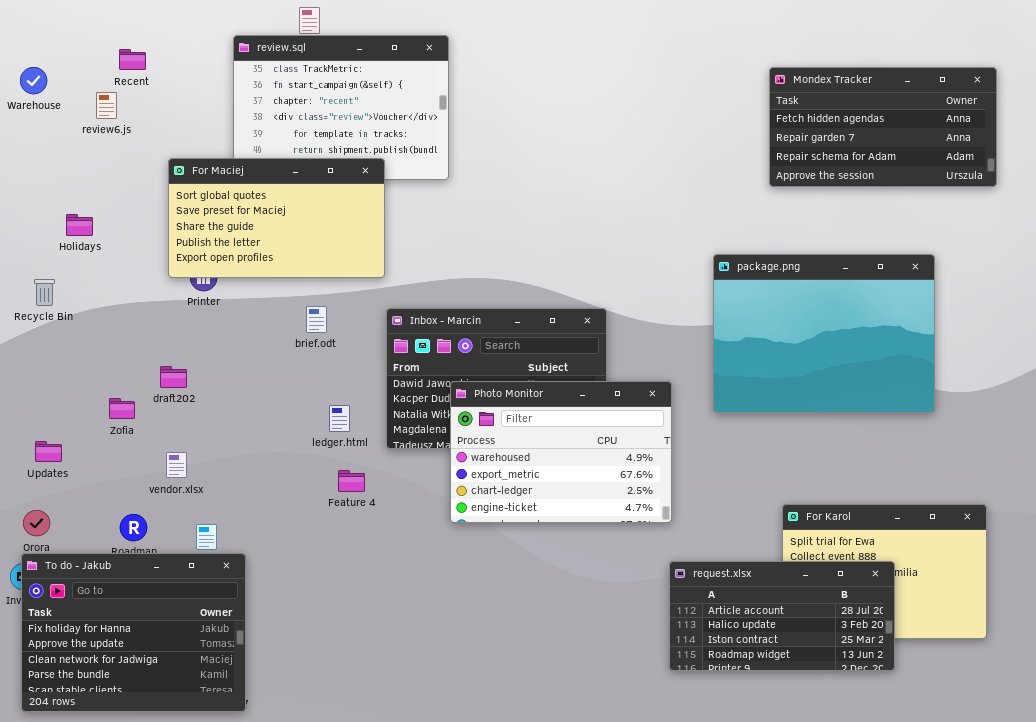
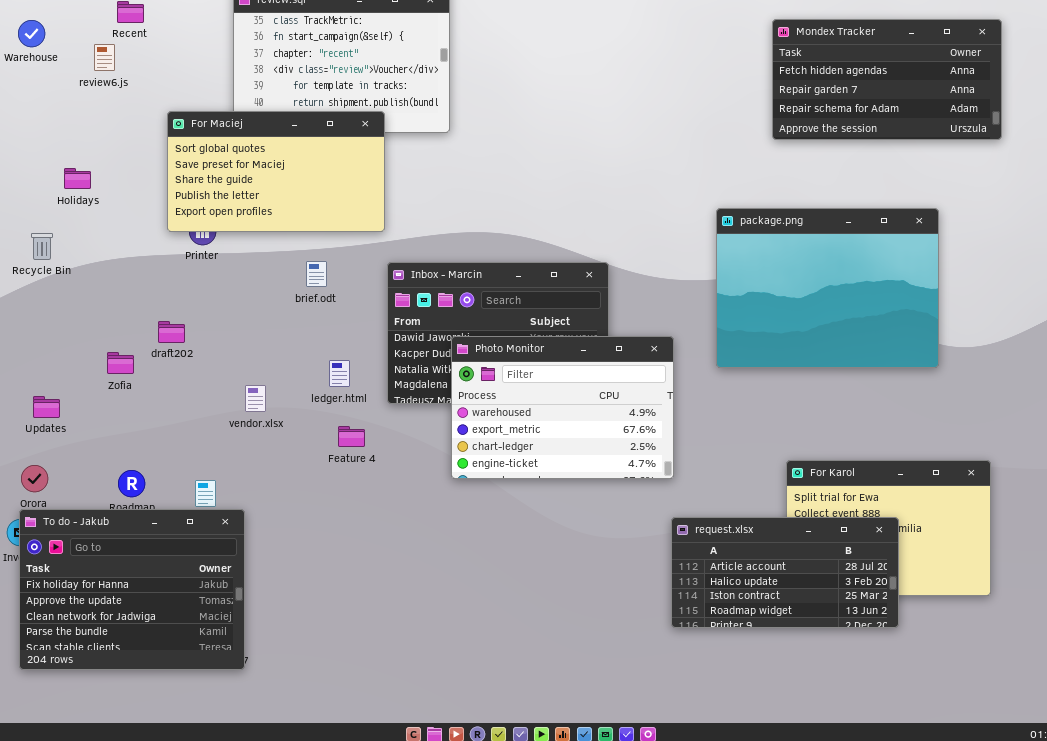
vendor.xlsx: [166,452,187,478] -> [245,385,266,412], moved

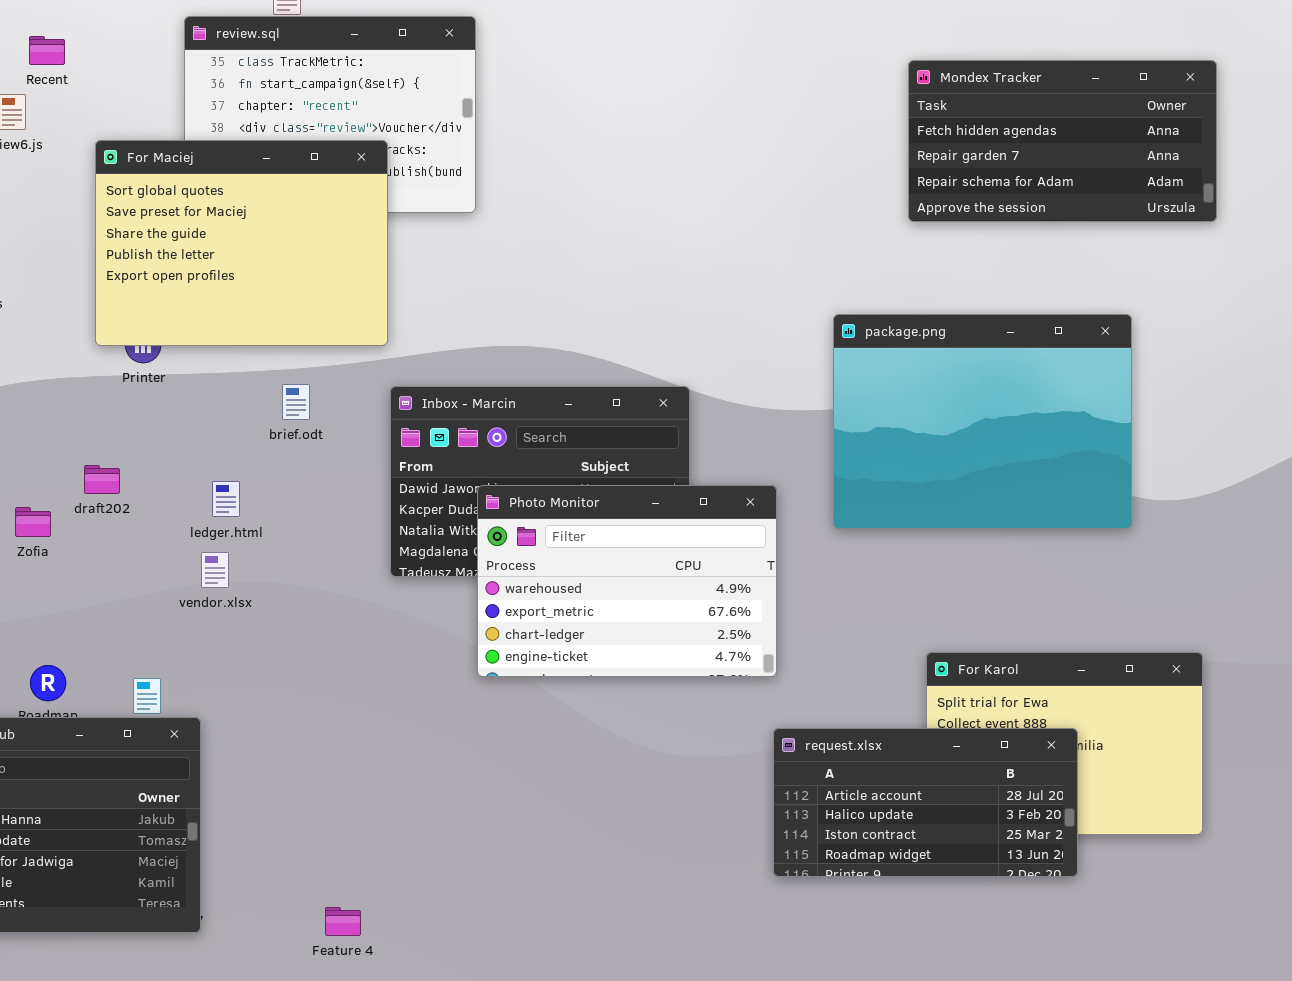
For Maciej: [167,111,385,232] -> [95,140,388,346], resized
ledger.html: [329,360,350,387] -> [212,481,240,517], moved
Feature 4: [338,426,365,447] -> [325,907,361,936], moved

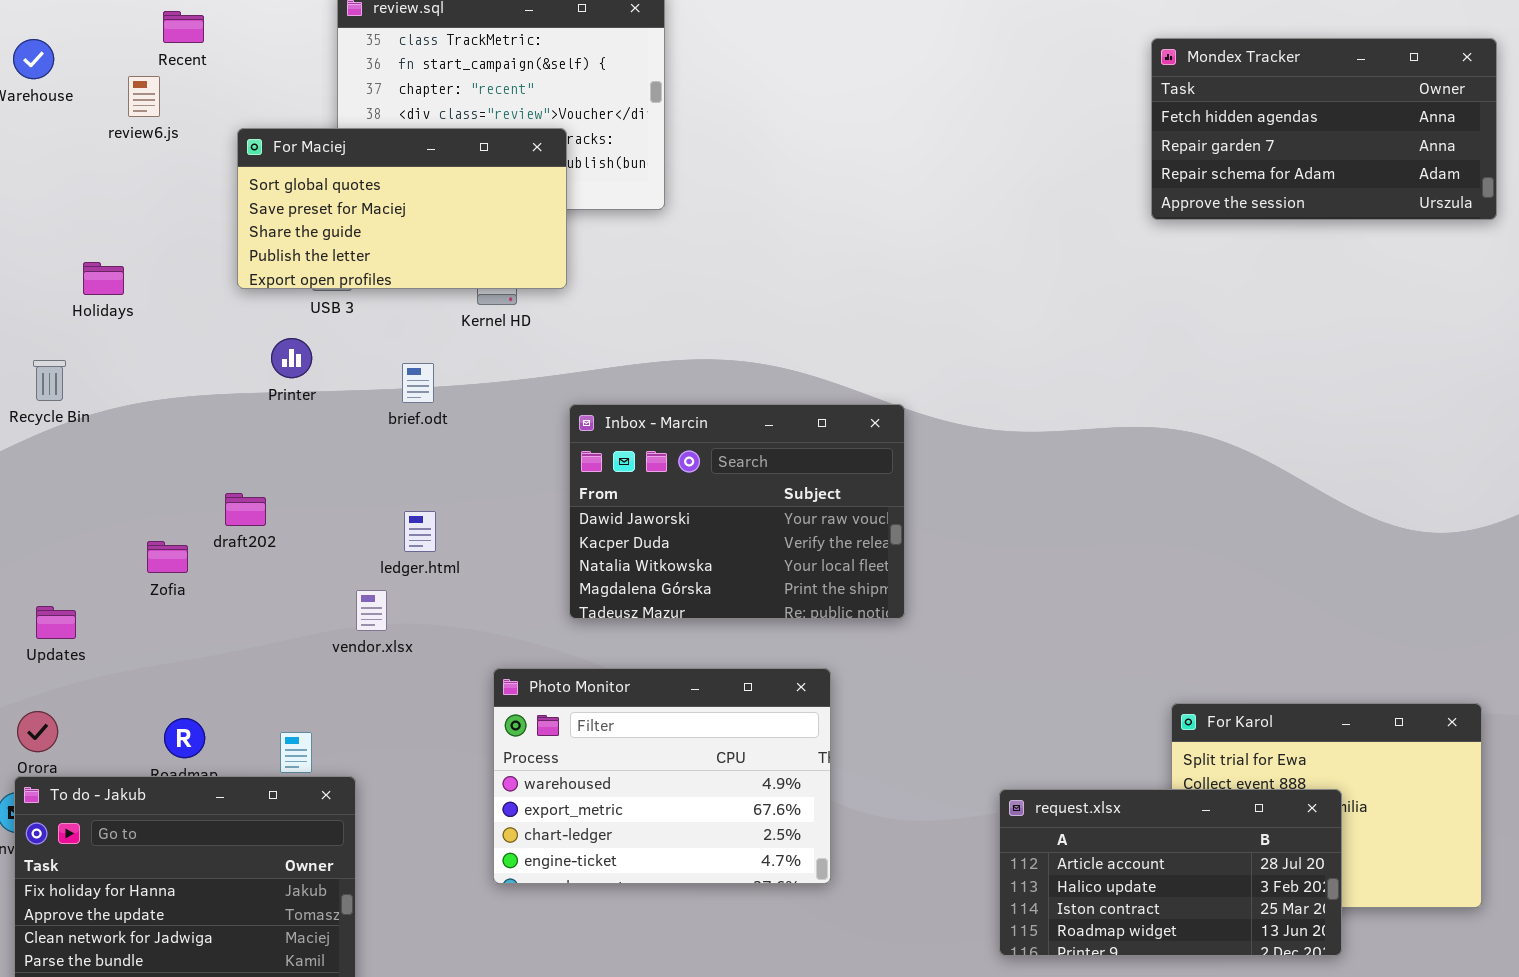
For Maciej: [95,140,388,346] -> [237,128,567,289], resized
package.png: [833,314,1132,529] -> none, closed
brief.odt: [282,384,310,420] -> [402,363,434,403], moved
ledger.html: [212,481,240,517] -> [404,511,436,552], moved
Photo Monitor: [477,485,777,677] -> [493,668,831,884], moved

